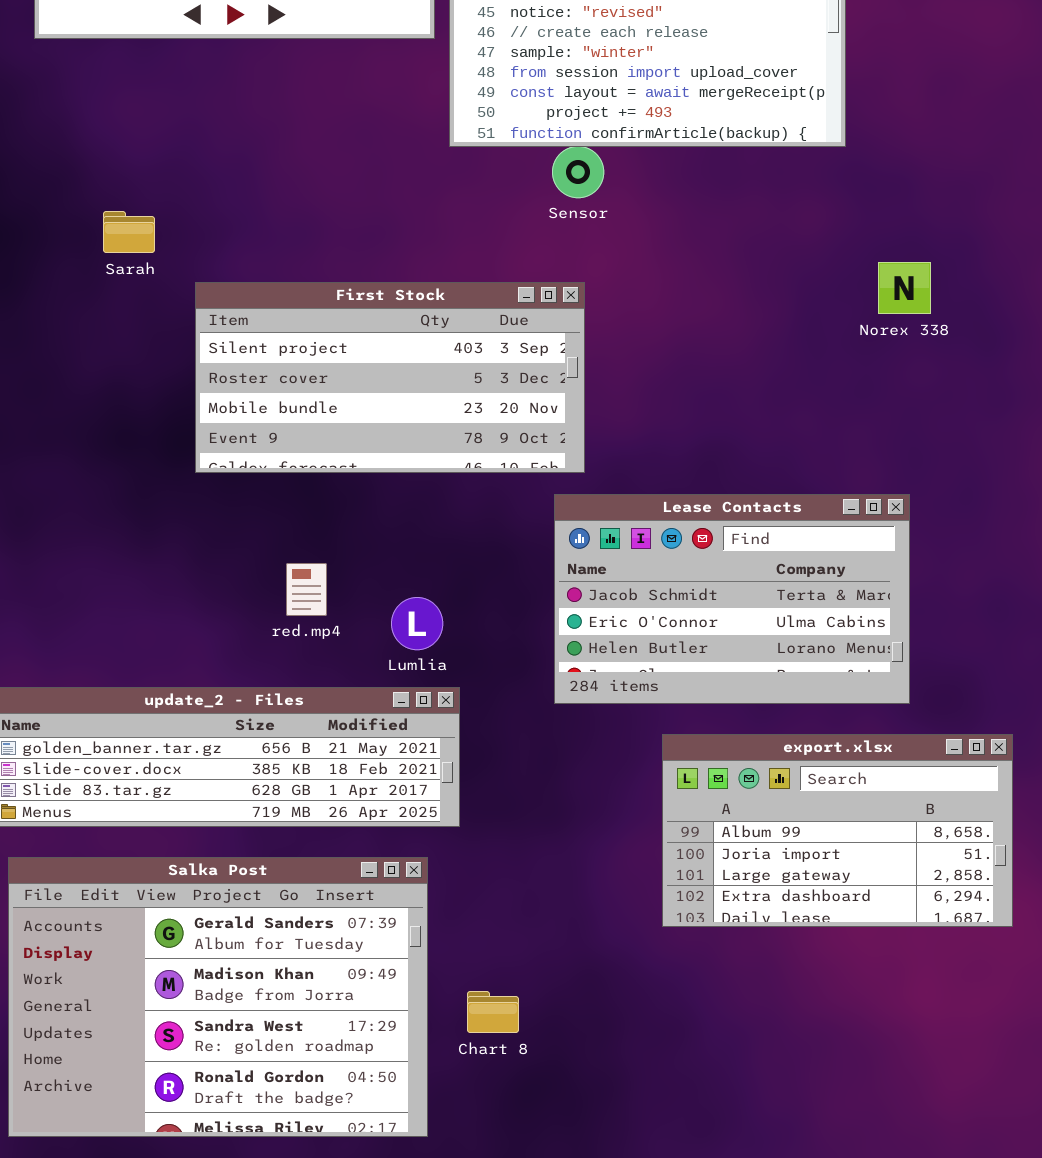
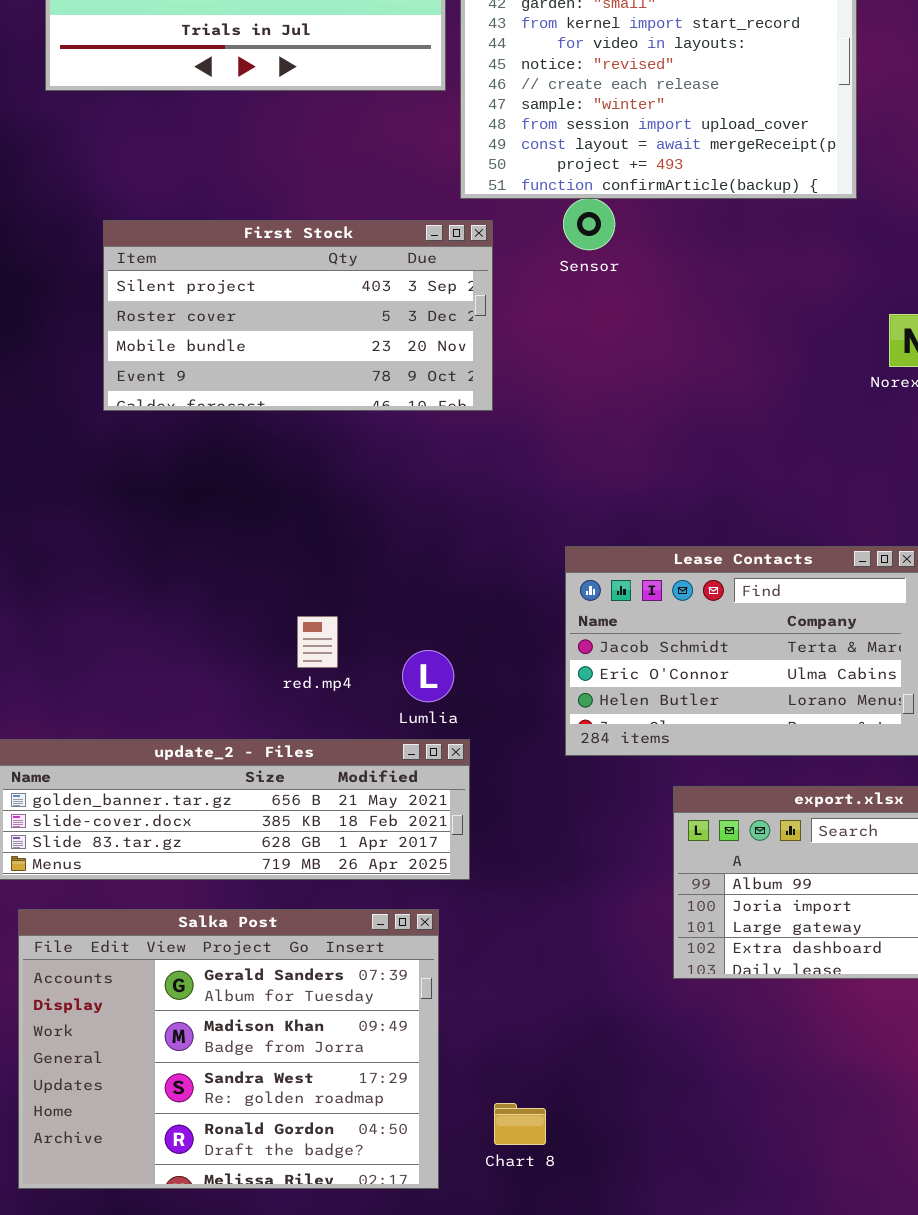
First Stock: [195,282,585,473] -> [103,220,493,411], moved
Chart 8: [467,991,519,1033] -> [494,1103,546,1145], moved

